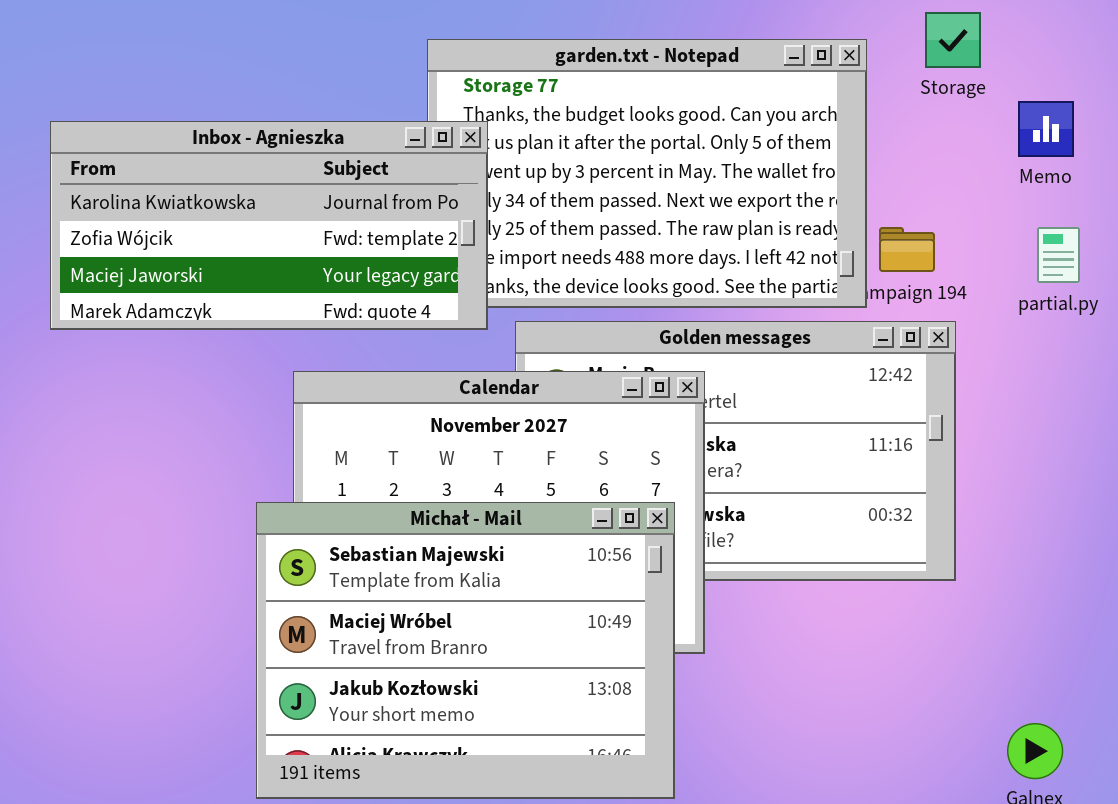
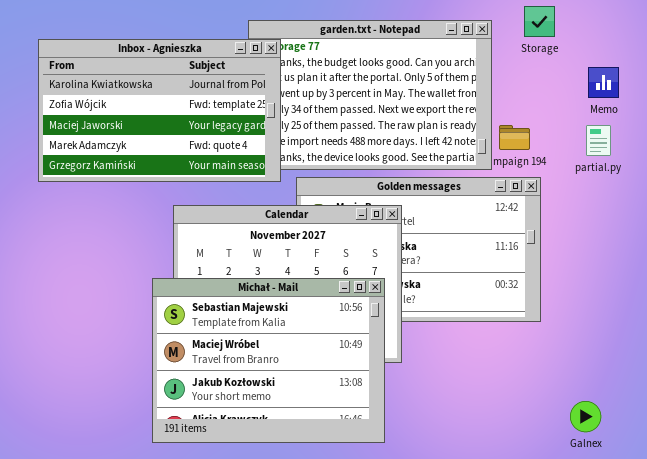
Memo: [1018,101,1074,157] -> [588,67,619,98], moved
Inbox - Agnieszka: [50,121,488,330] -> [38,39,281,182], resized

